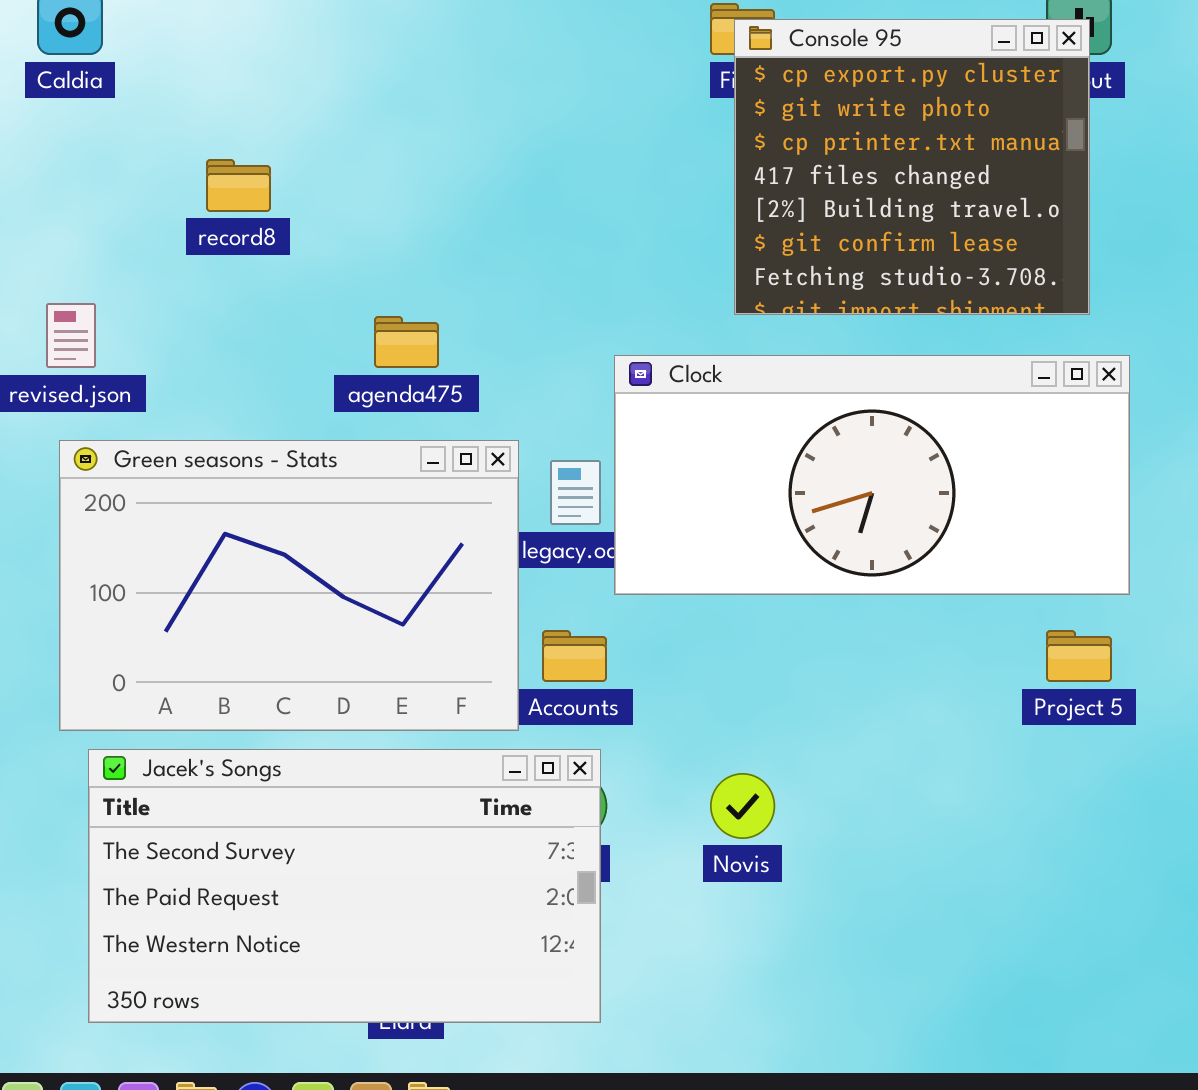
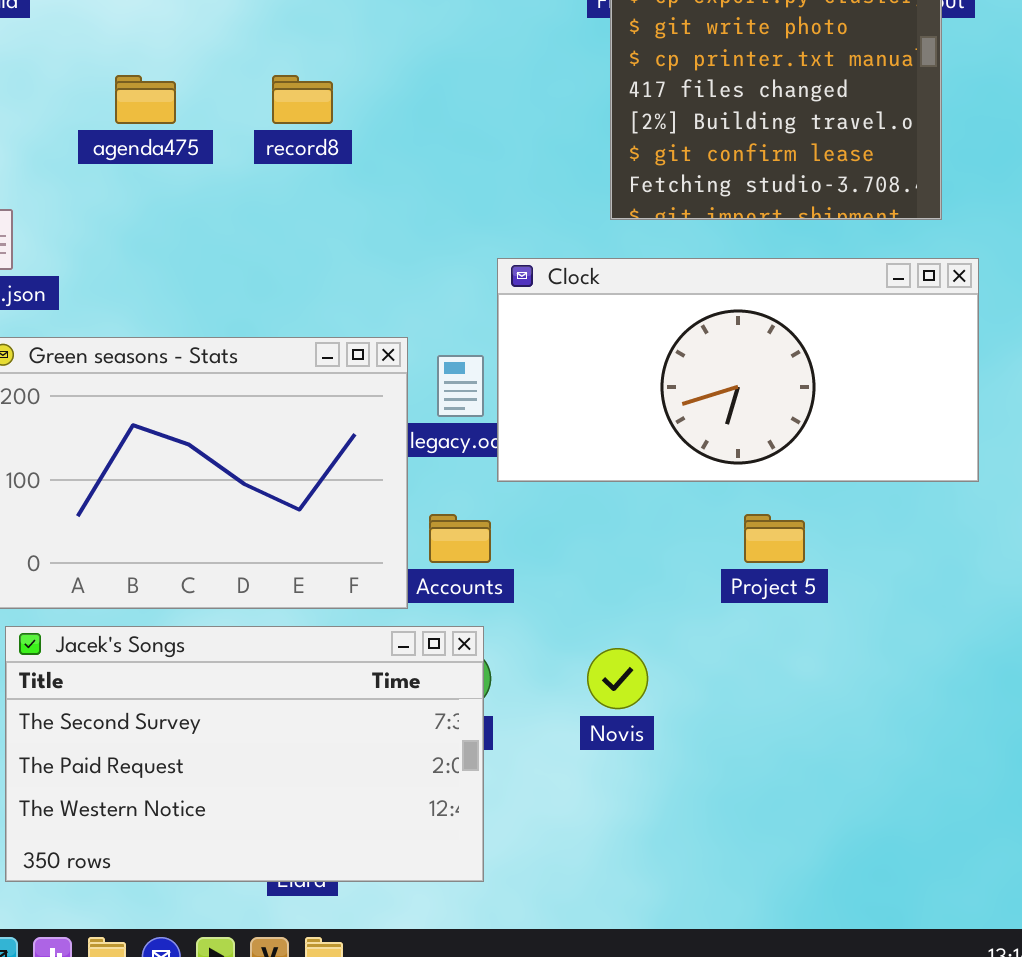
record8: [206,159,271,212] -> [272,75,333,124], moved
agenda475: [374,316,439,368] -> [115,75,176,124], moved
Project 5: [1046,630,1112,682] -> [744,514,805,563], moved

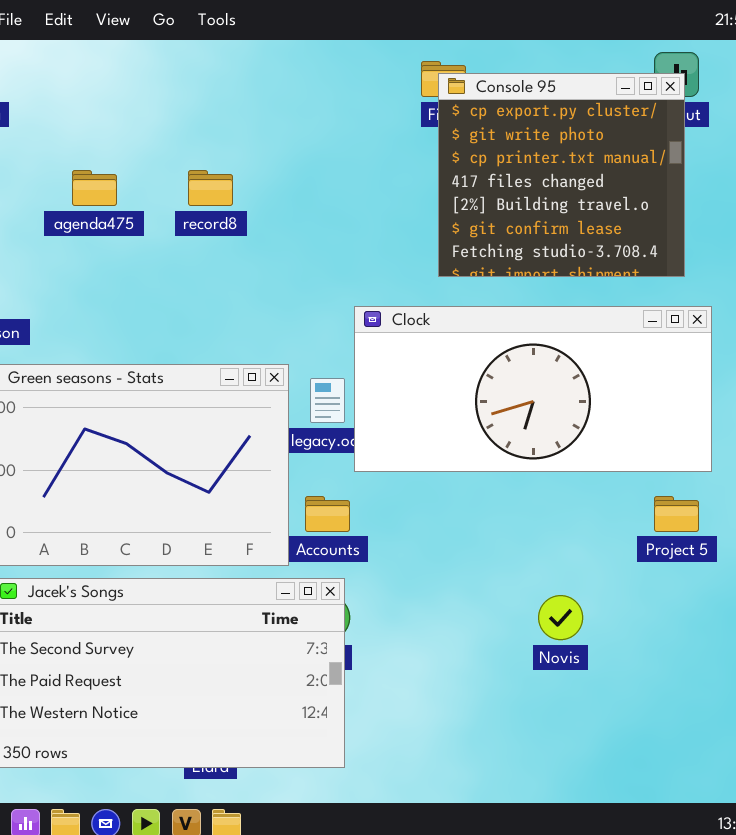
Project 5: [744,514,805,563] -> [654,496,699,532], moved
Novis: [587,648,648,709] -> [538,595,583,640], moved

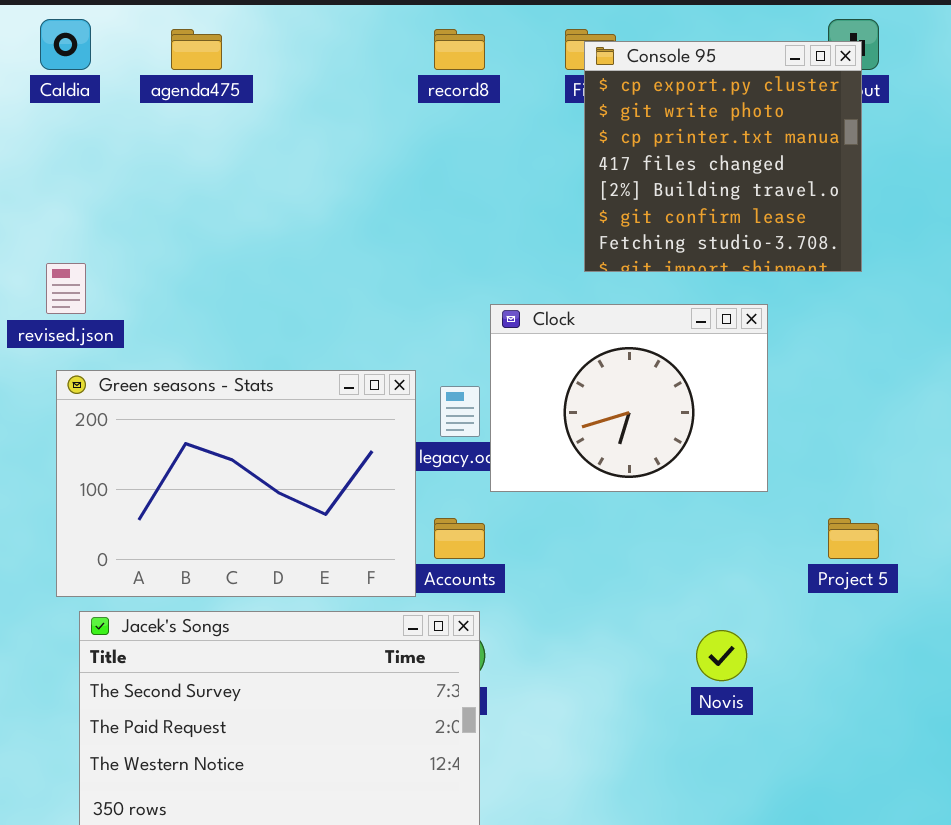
agenda475: [72,170,117,206] -> [171,29,222,70], moved
record8: [188,170,233,206] -> [434,29,485,70], moved
Clock: [354,306,712,472] -> [490,304,768,492], resized

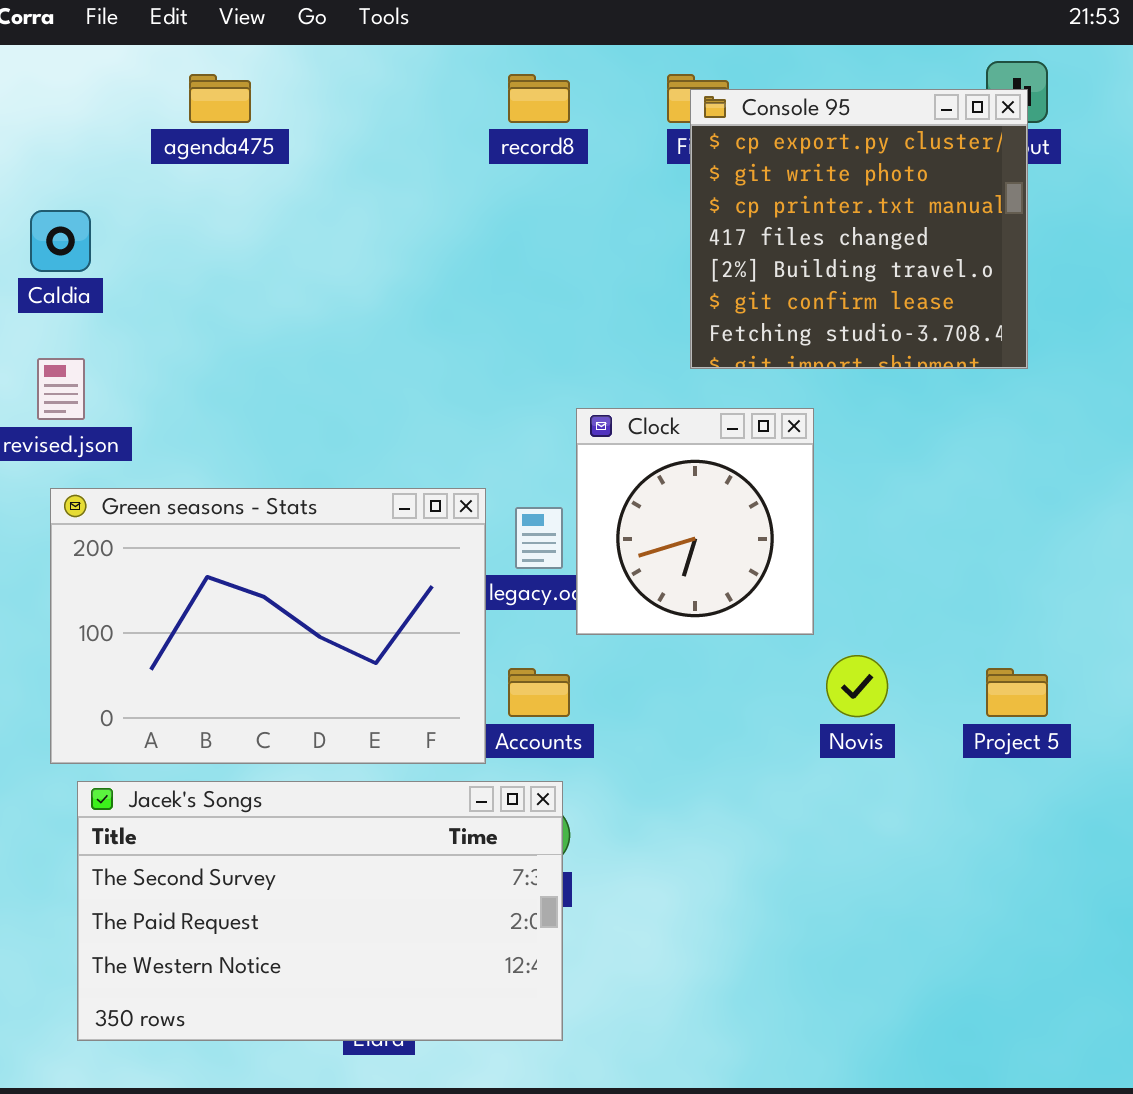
Caldia: [40,19,91,70] -> [30,210,91,272], moved
Clock: [490,304,768,492] -> [576,408,814,635], resized
Novis: [696,630,747,681] -> [826,655,888,717], moved

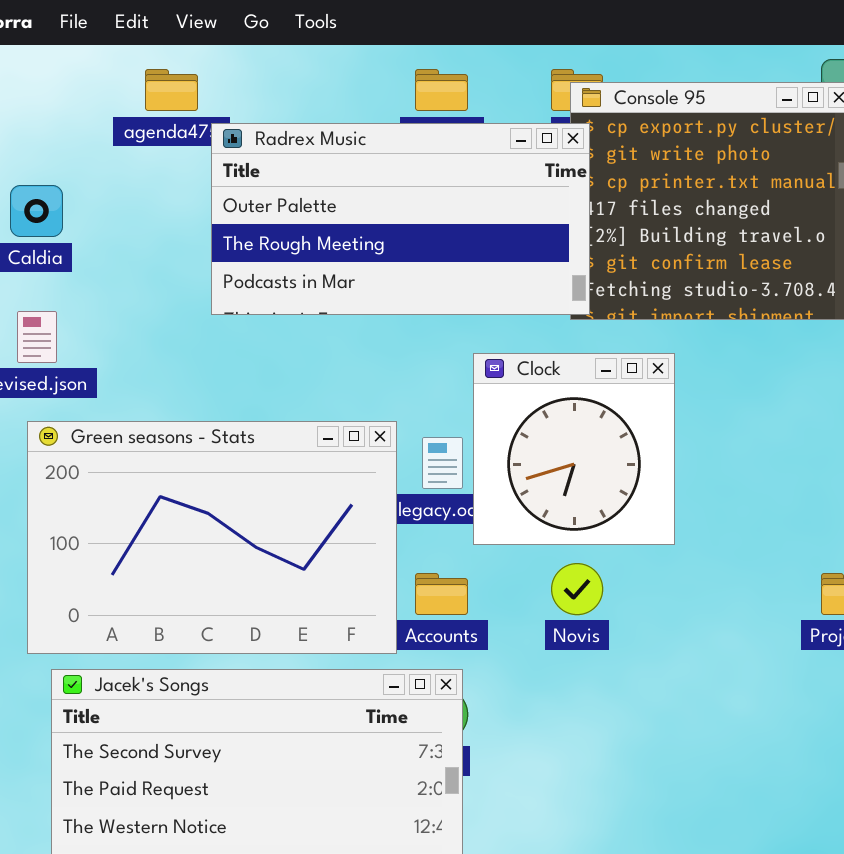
Radrex Music: none -> [211,123,590,315], opened
Novis: [826,655,888,717] -> [551,563,603,615], moved

